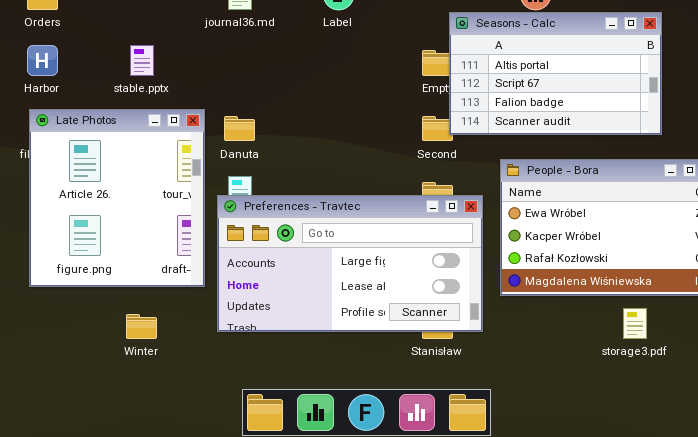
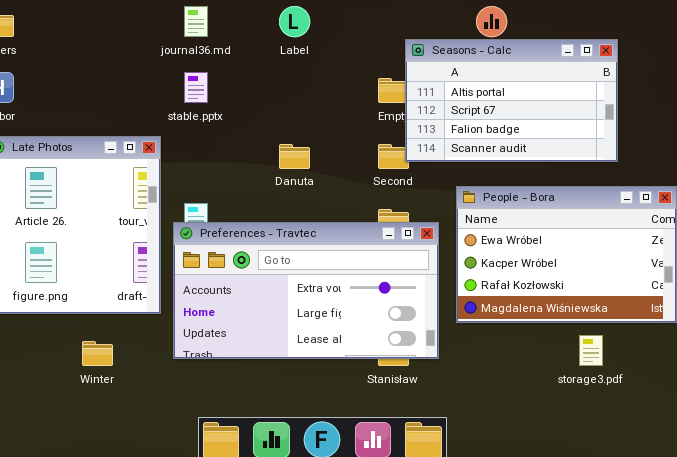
stable.pptx: [130,45,154,76] -> [184,72,208,103], moved
Danuta: [224,116,255,141] -> [279,144,310,169], moved
Preferences - Travtec: [217,195,483,332] -> [173,222,439,359], scrolled up 1 row

